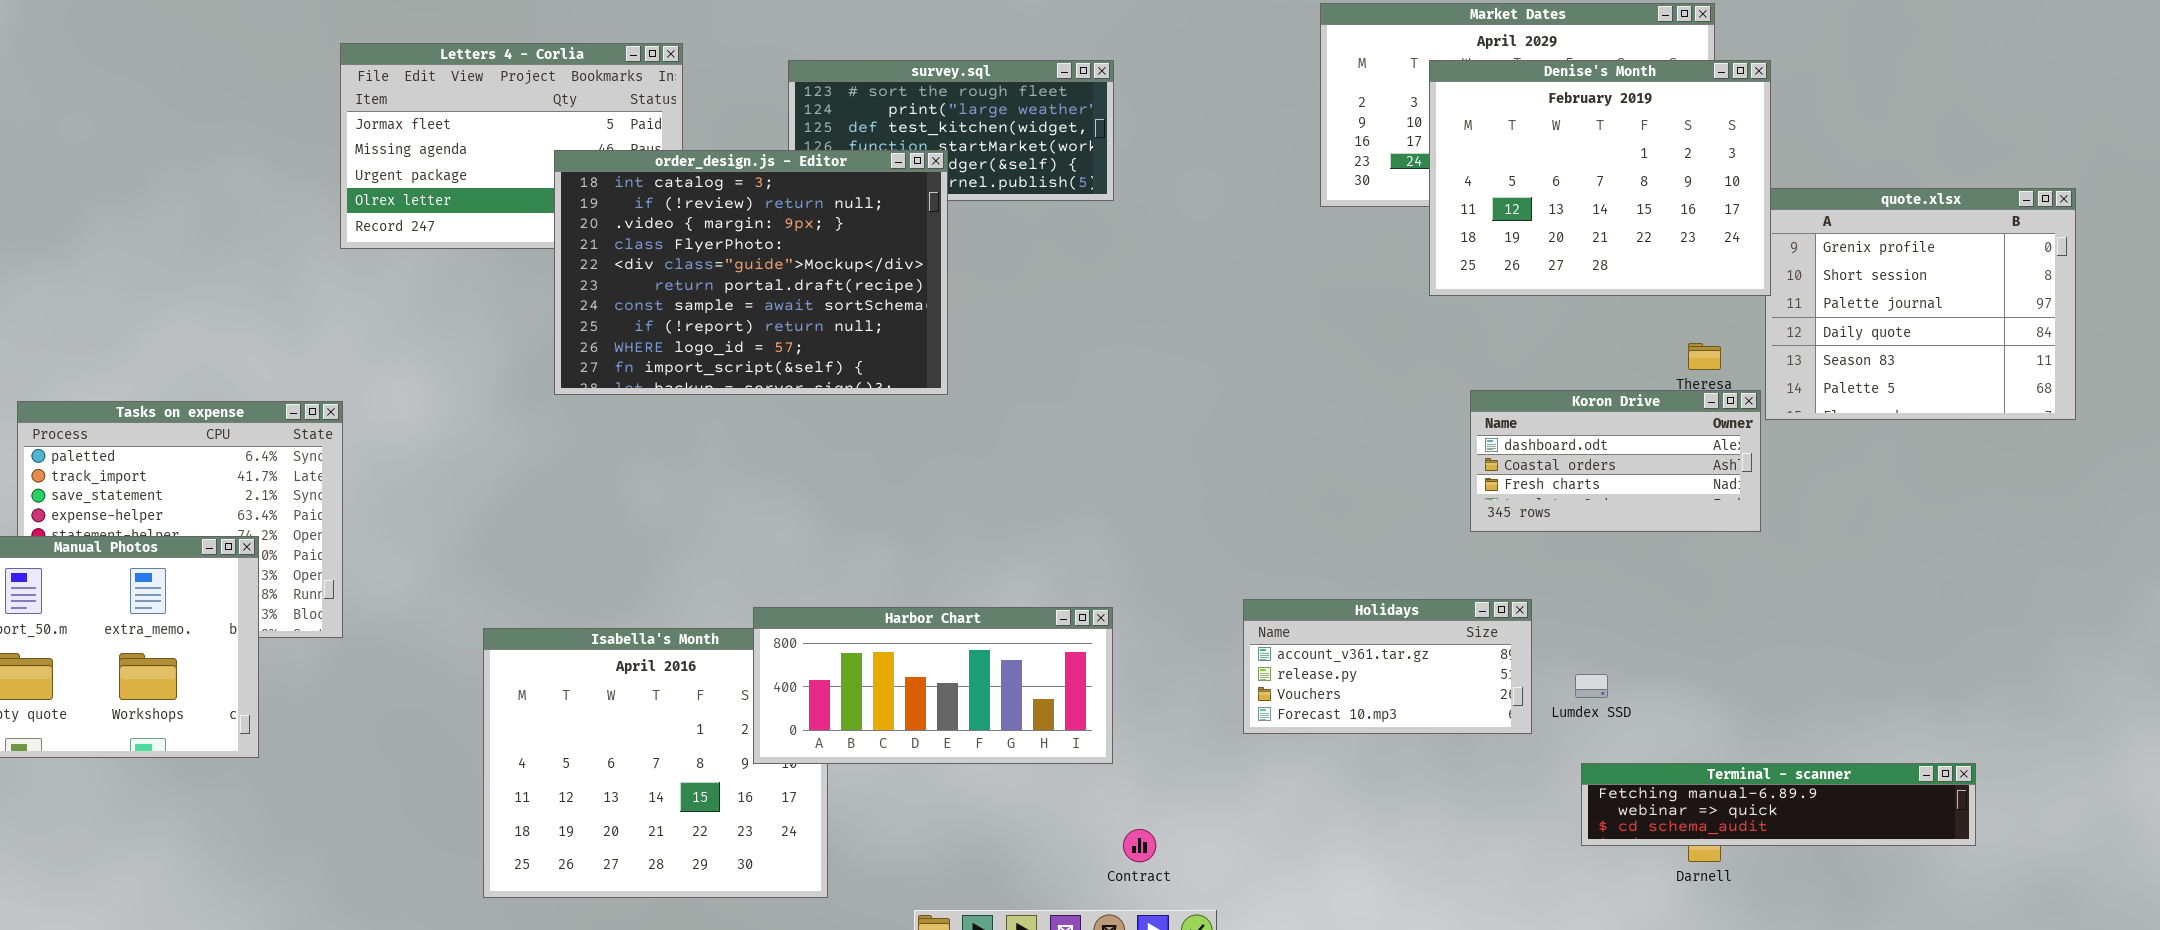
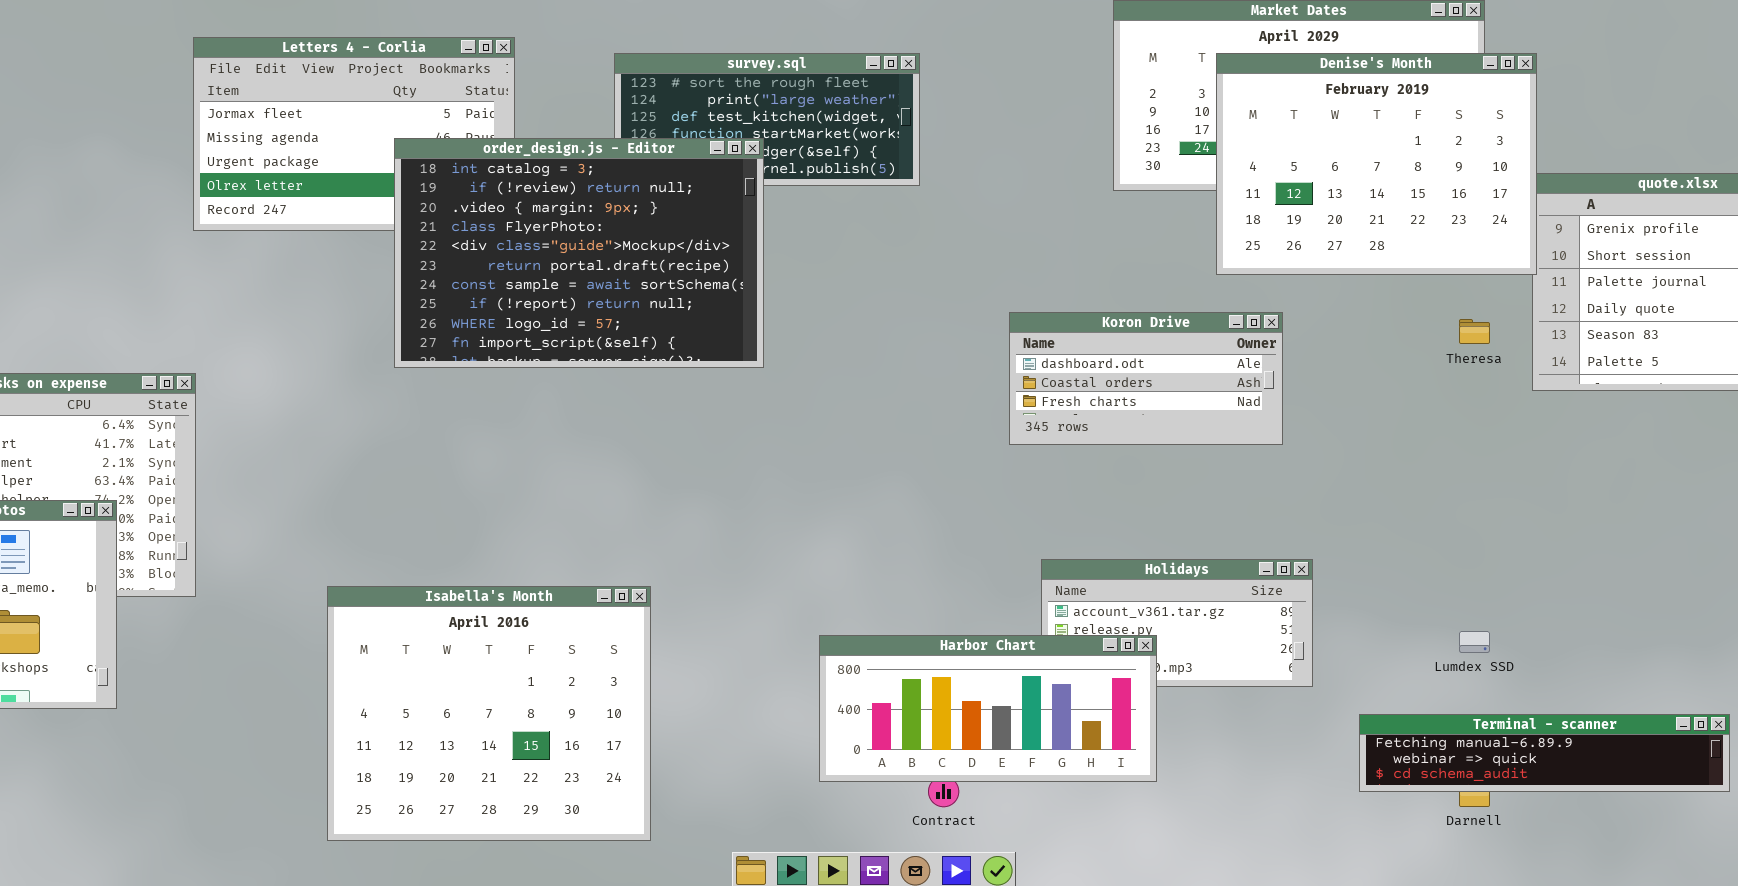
Koron Drive: [1470,390,1761,532] -> [1009,312,1283,445], moved
Harbor Chart: [753,607,1113,764] -> [819,635,1157,782], moved
Lumdex SSD: [1575,674,1608,698] -> [1459,631,1490,653], moved

